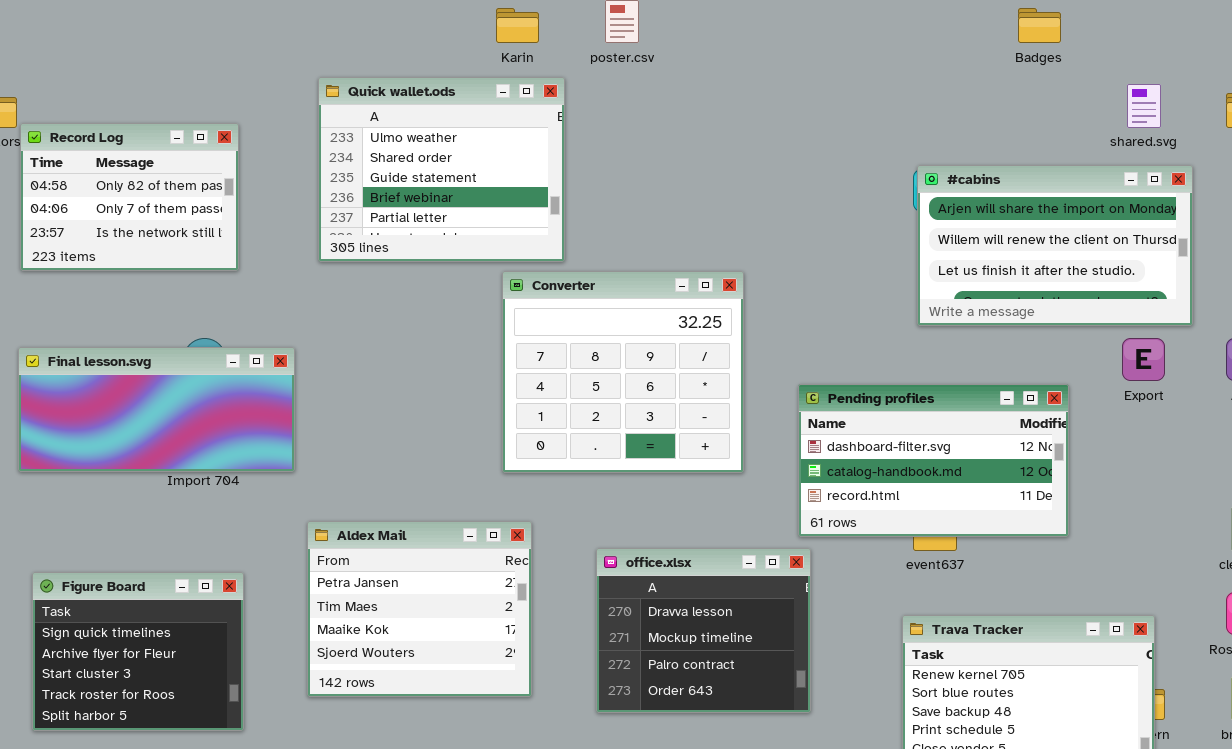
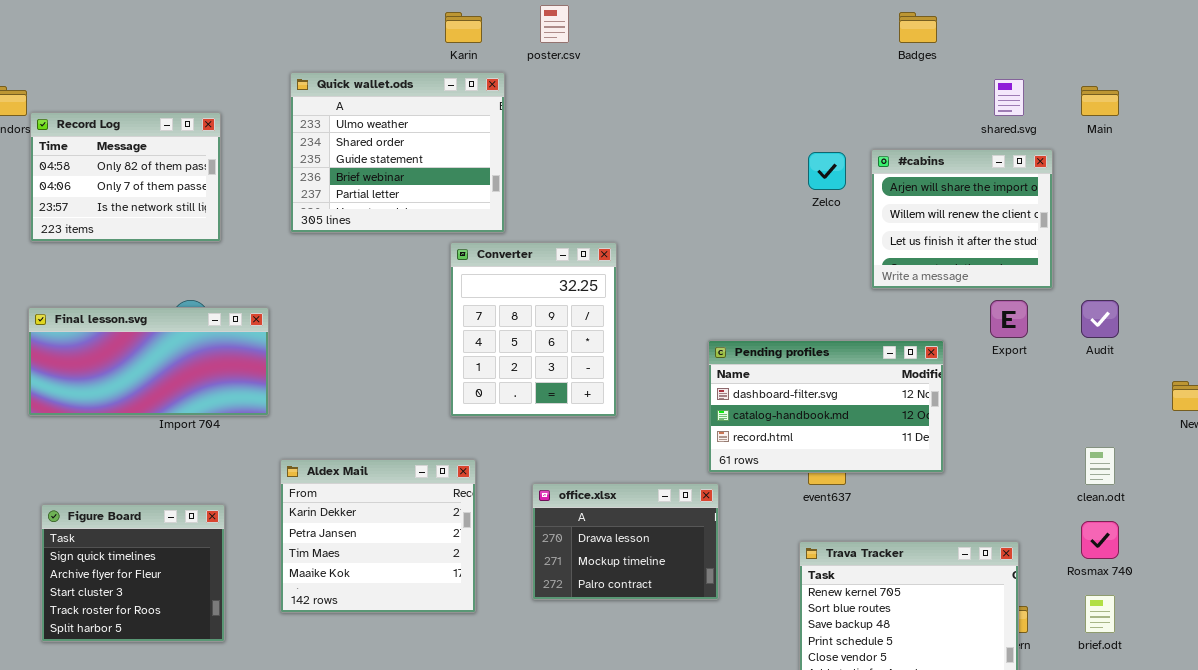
#cabins: [917,165,1193,326] -> [871,149,1053,289], resized
Converter: [502,271,744,473] -> [450,242,617,417], resized
Aldex Mail: [307,521,532,697] -> [280,459,476,613], scrolled up 1 row
office.xlsx: [596,548,811,713] -> [532,483,719,600], resized

